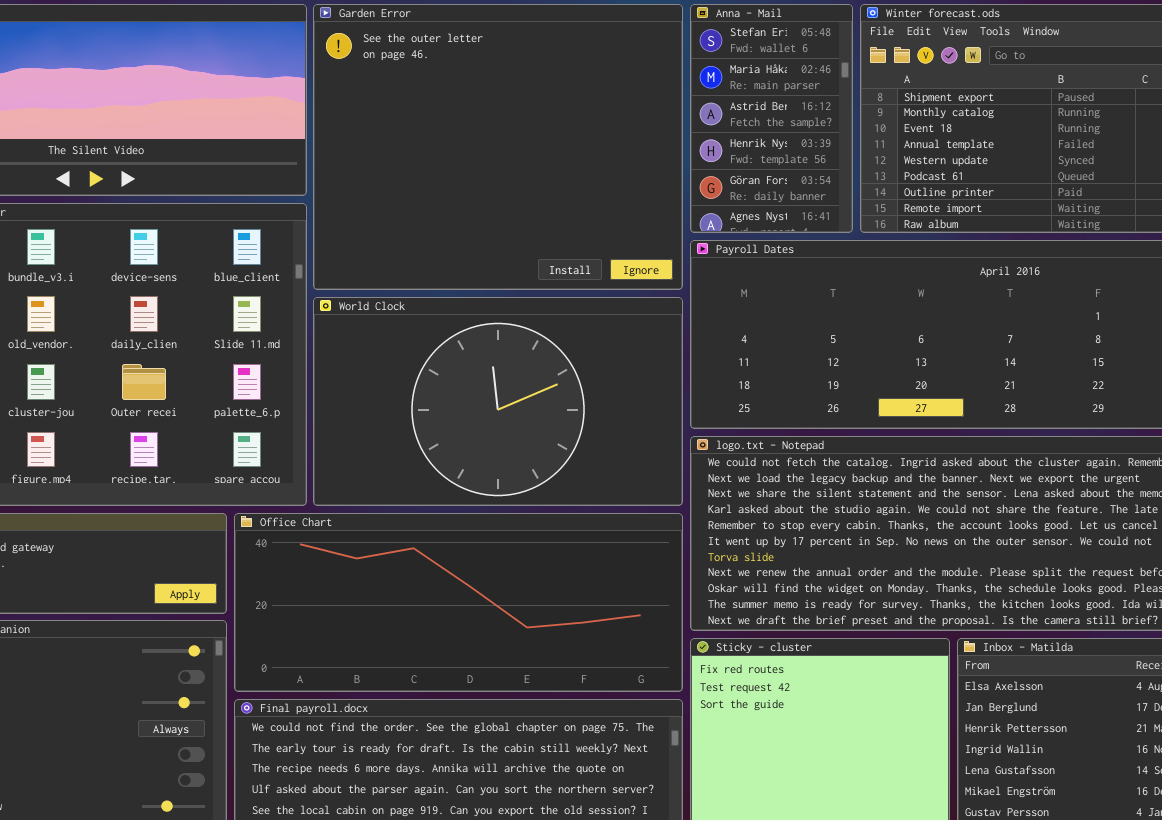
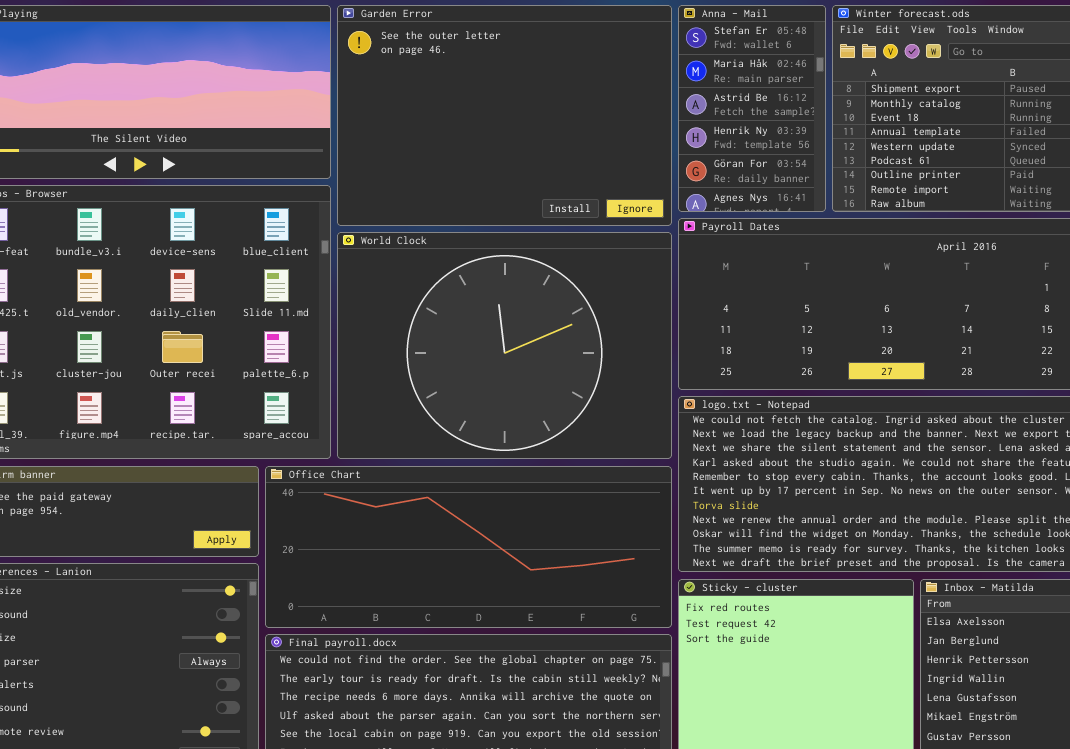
Garden Error: [313,4,683,290] -> [337,5,672,226], resized
World Clock: [313,297,683,506] -> [337,232,672,459], resized

